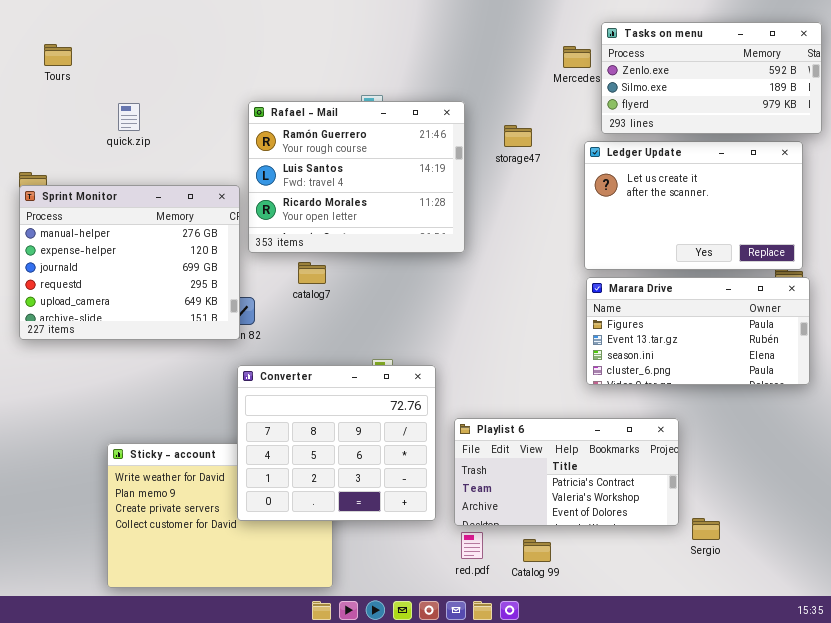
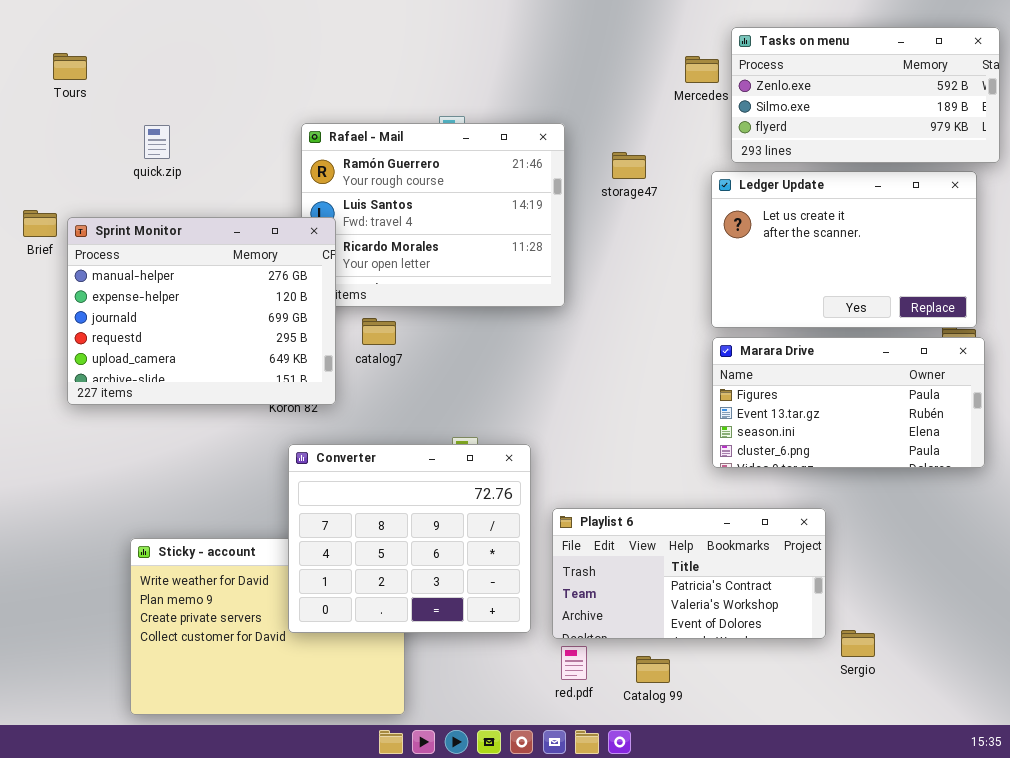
Sprint Monitor: [19,185,240,340] -> [67,217,336,405], moved

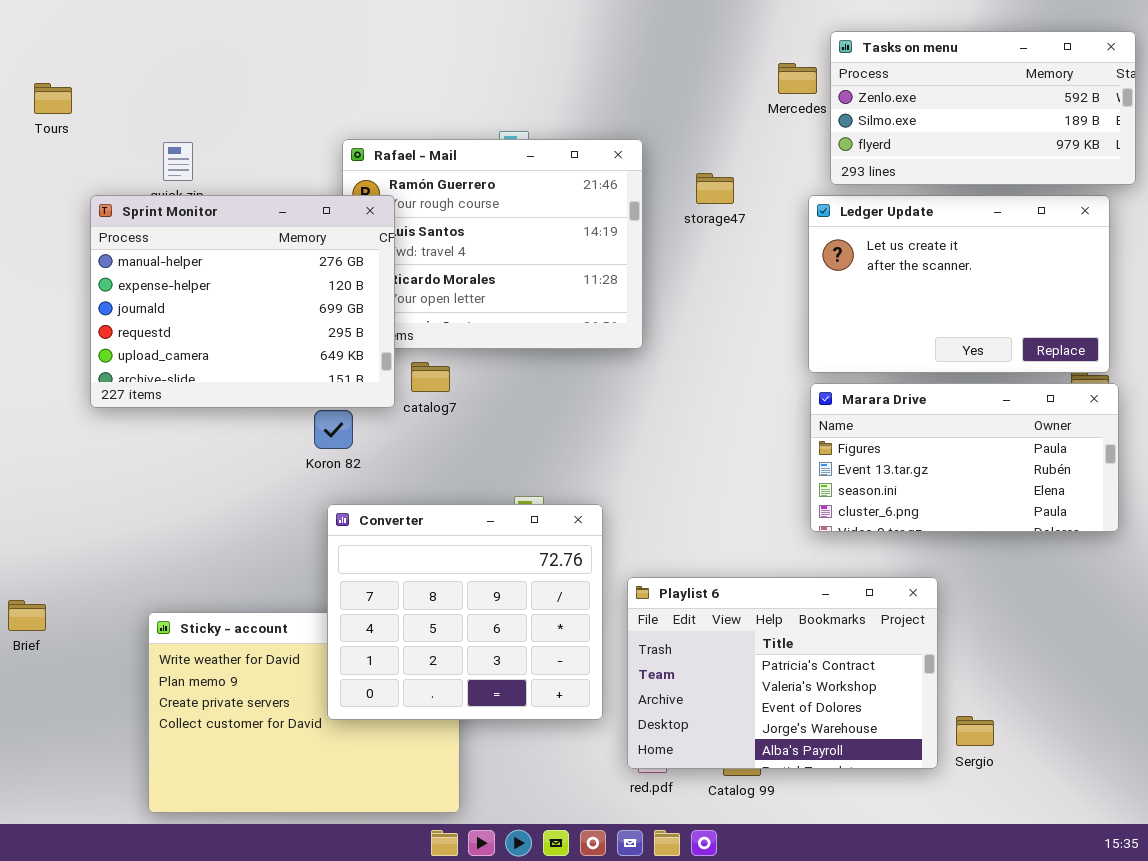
Tours: [53,53,87,80] -> [34,83,72,114], moved
Brief: [23,210,57,237] -> [8,600,46,631], moved
Sprint Monitor: [67,217,336,405] -> [90,195,395,408], moved
Playlist 6: [552,508,826,639] -> [627,577,938,769], resized

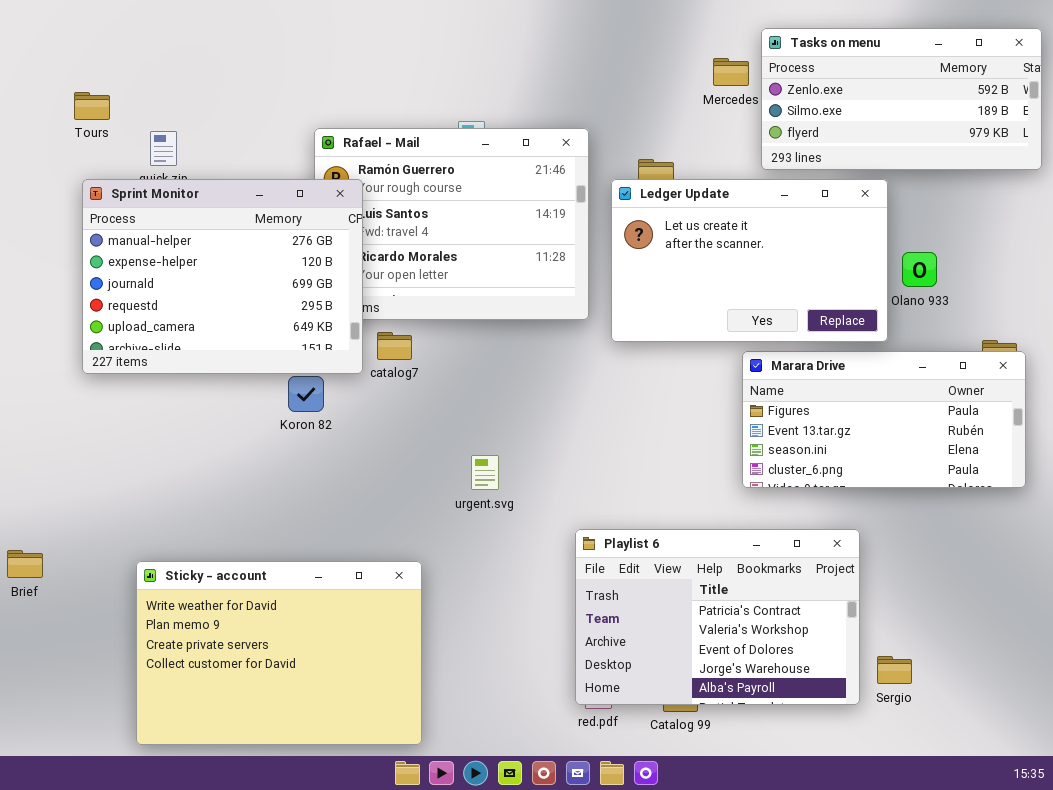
Tours: [34,83,72,114] -> [74,92,110,120], moved
Ledger Update: [808,195,1110,373] -> [611,179,888,342], moved
Converter: [327,504,603,720] -> none, closed

